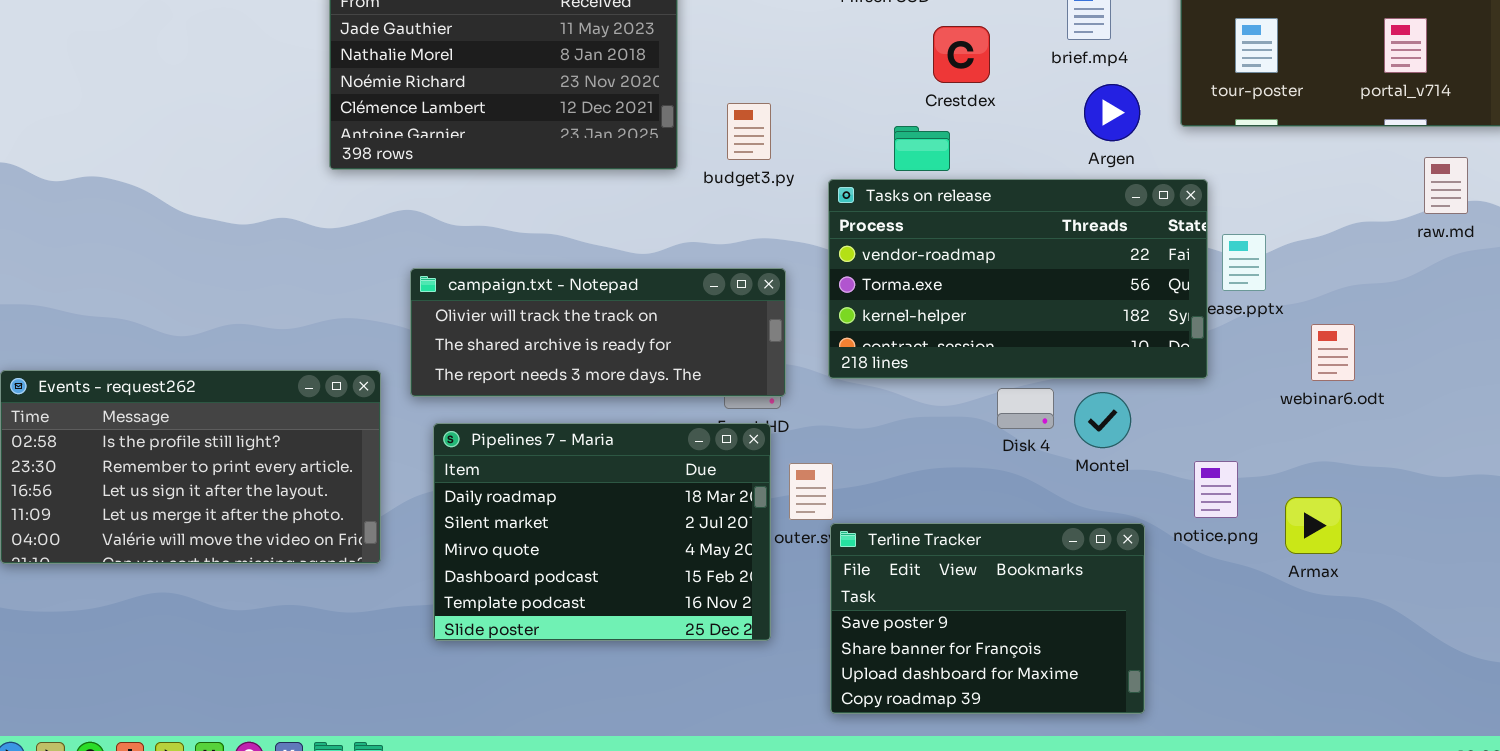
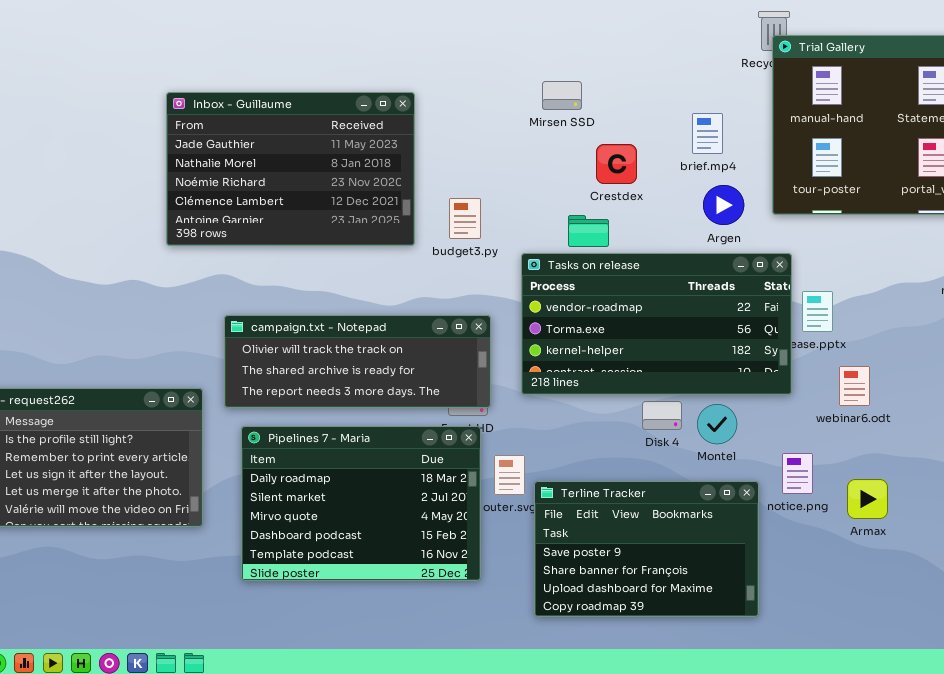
webinar6.odt: [1311,324,1355,381] -> [839,366,870,406], moved
Terline Tracker: [830,523,1145,714] -> [534,481,759,617], moved

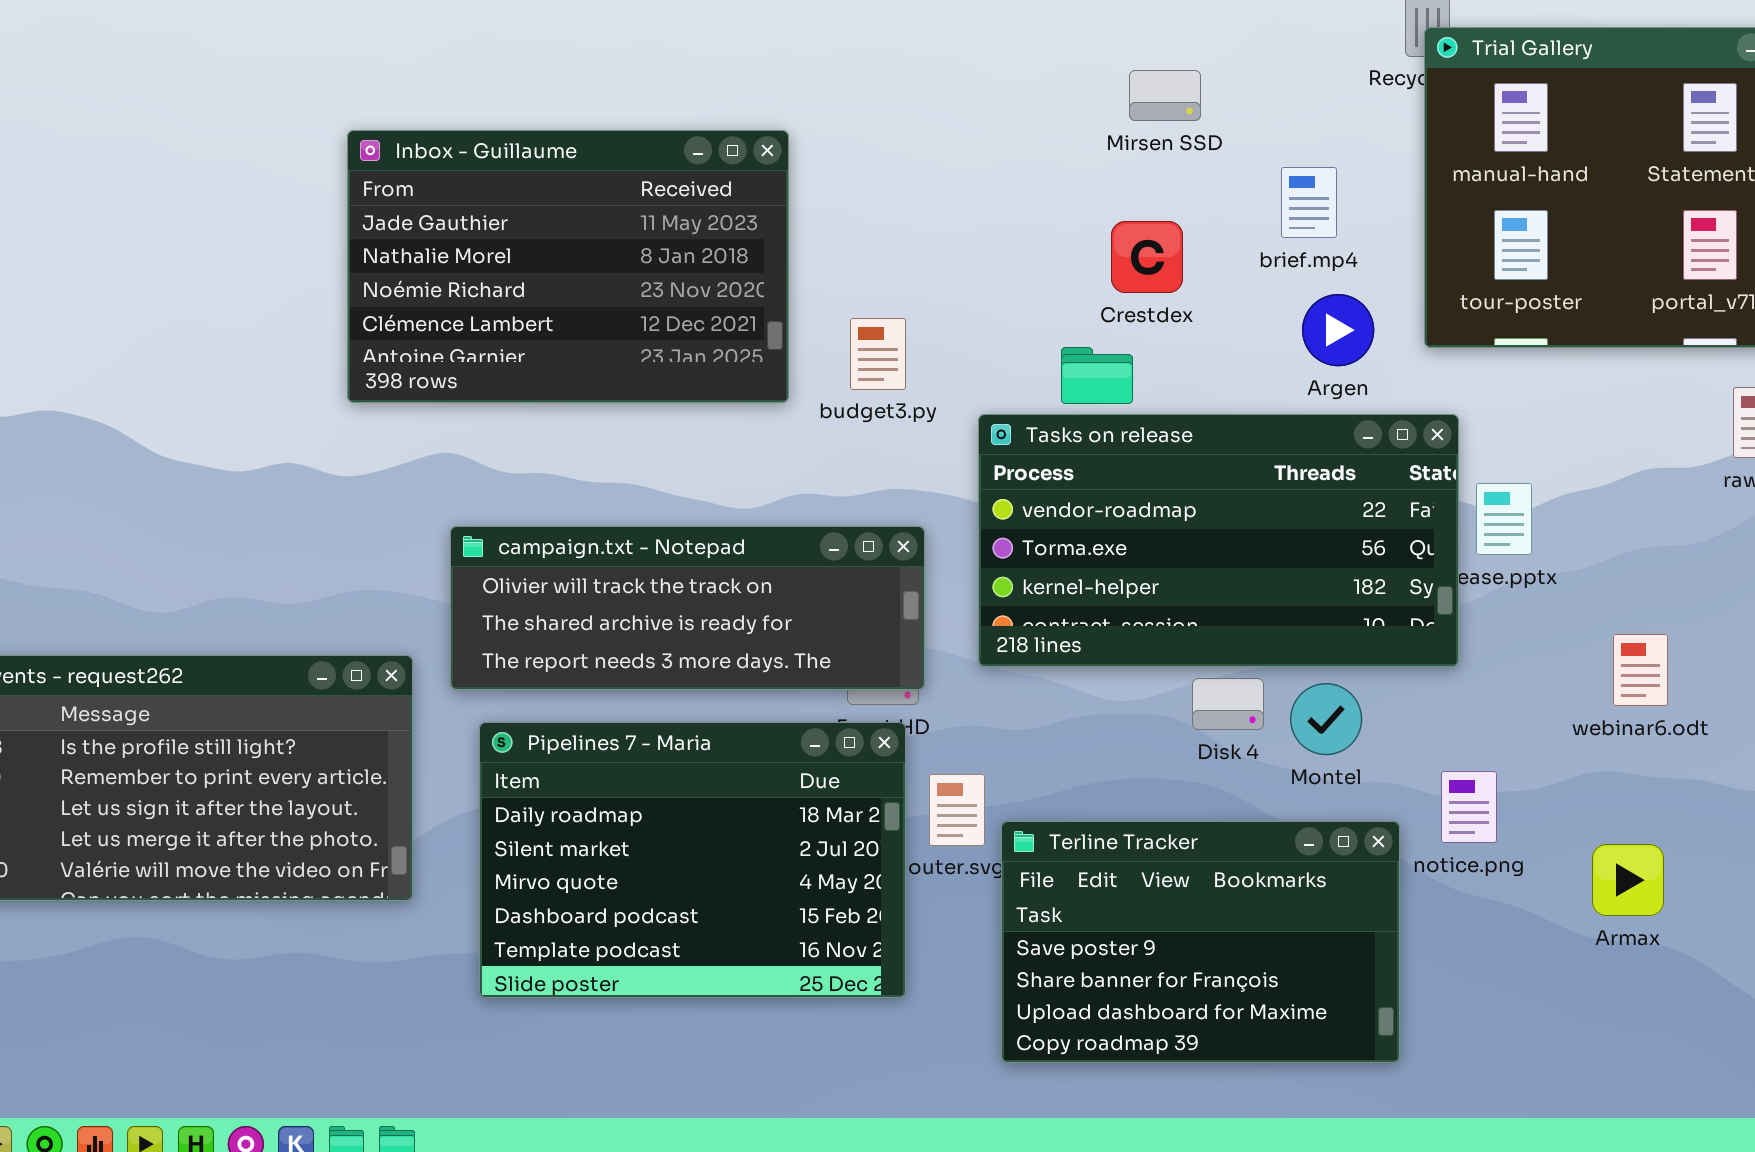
Mirsen SSD: [542,81,582,110] -> [1129,70,1201,121], moved
webinar6.odt: [839,366,870,406] -> [1613,634,1668,706], moved
Armax: [847,479,888,519] -> [1592,844,1664,916], moved

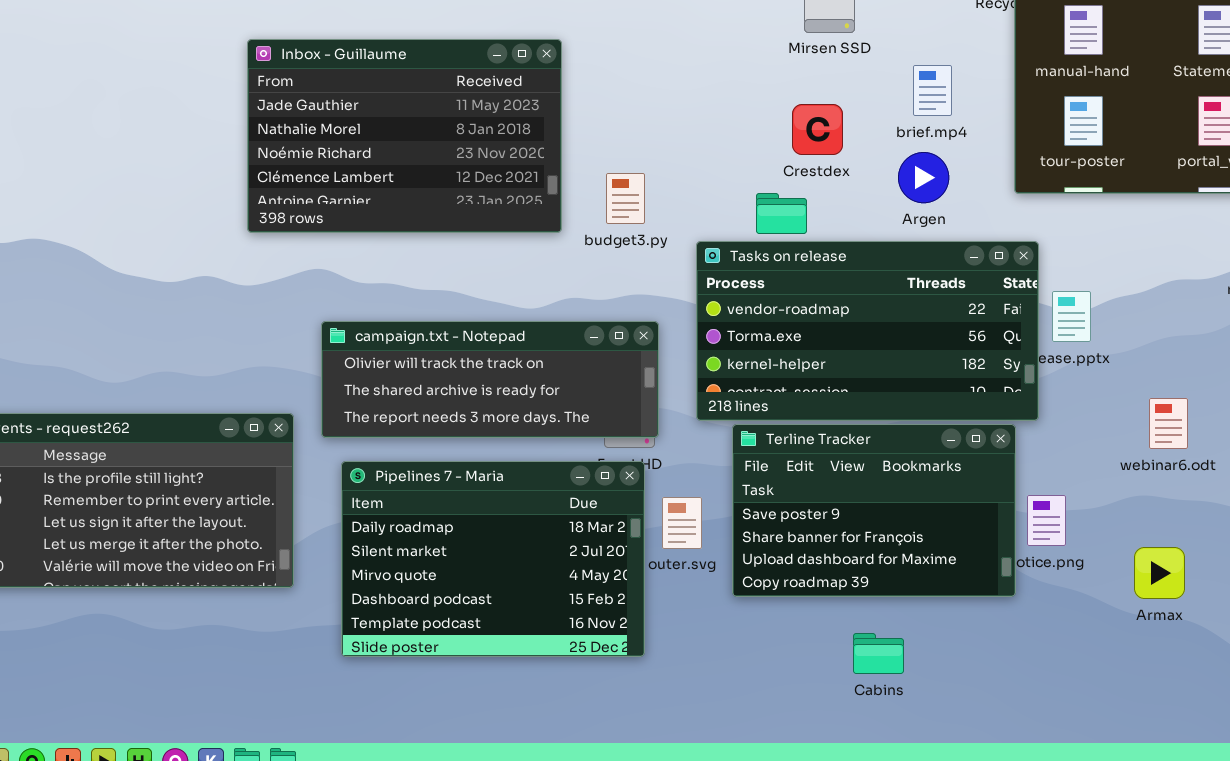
Argen: [1302,294,1374,366] -> [898,152,949,203], moved
Terline Tracker: [1001,821,1400,1063] -> [732,424,1016,597], moved

